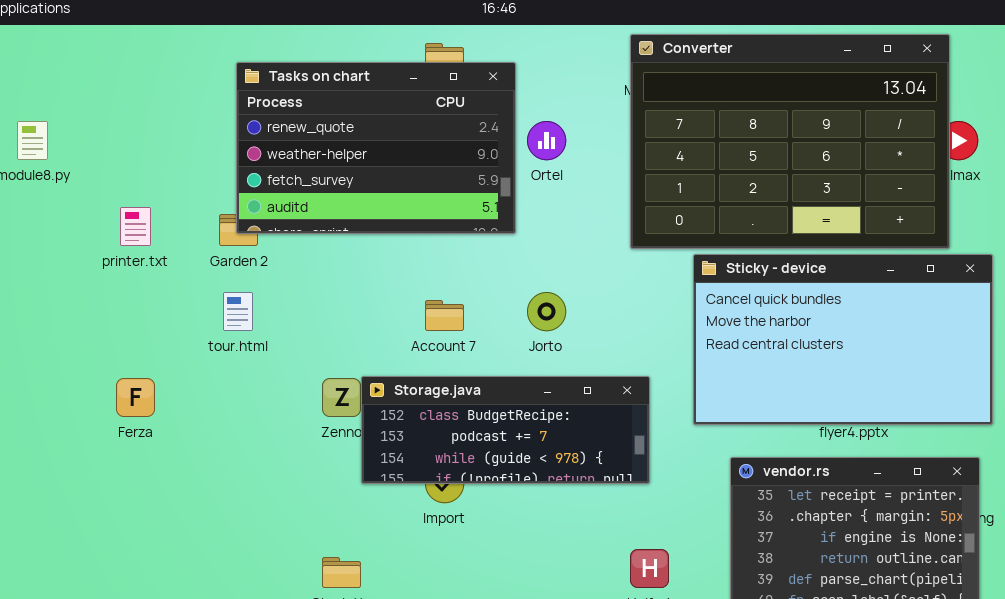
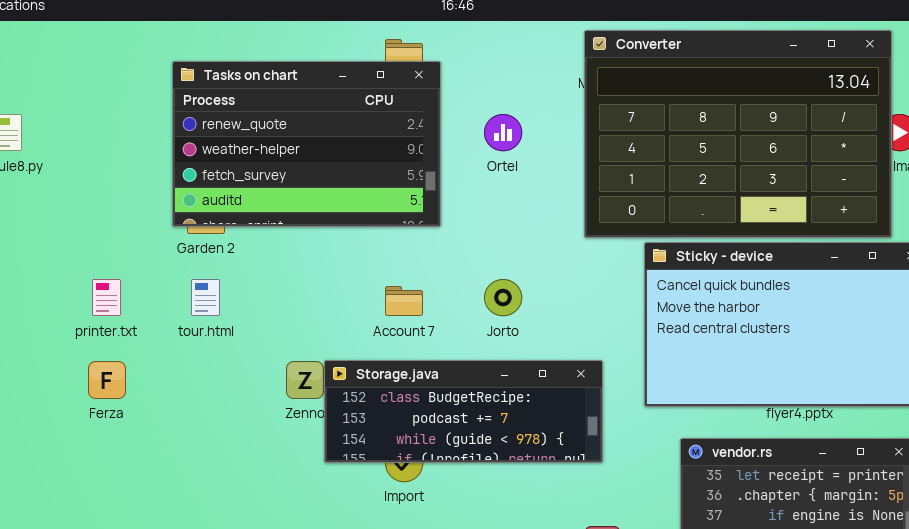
Tasks on chart: [236,62,516,234] -> [172,61,441,227], moved
printer.txt: [120,207,151,246] -> [92,279,121,316], moved

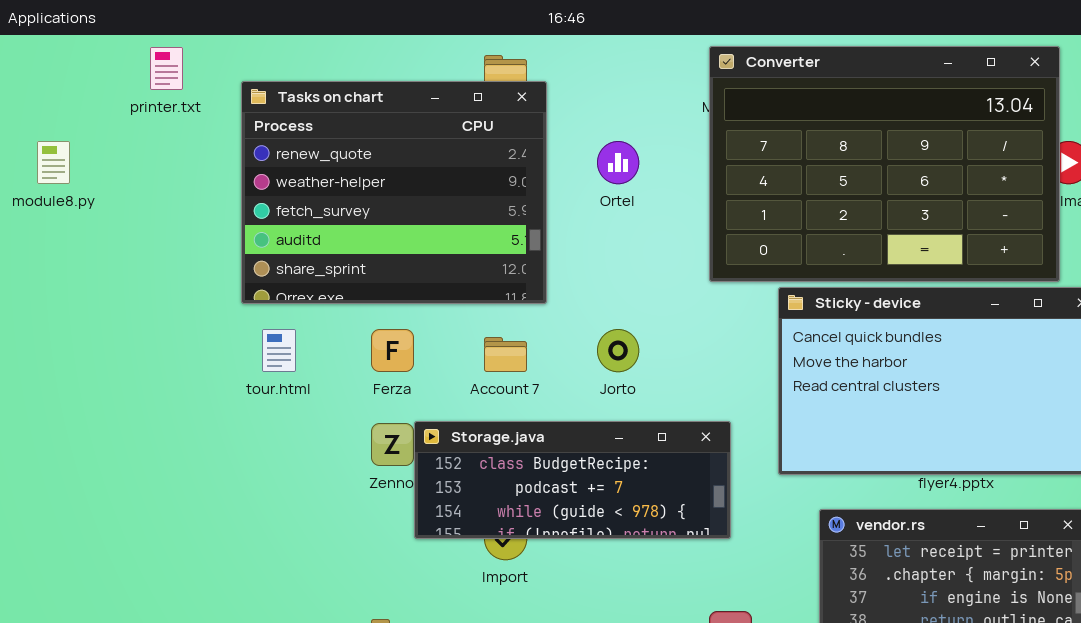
Tasks on chart: [172,61,441,227] -> [241,81,547,304], resized
printer.txt: [92,279,121,316] -> [150,47,183,90], moved
Ferza: [88,361,126,399] -> [371,329,414,372], moved

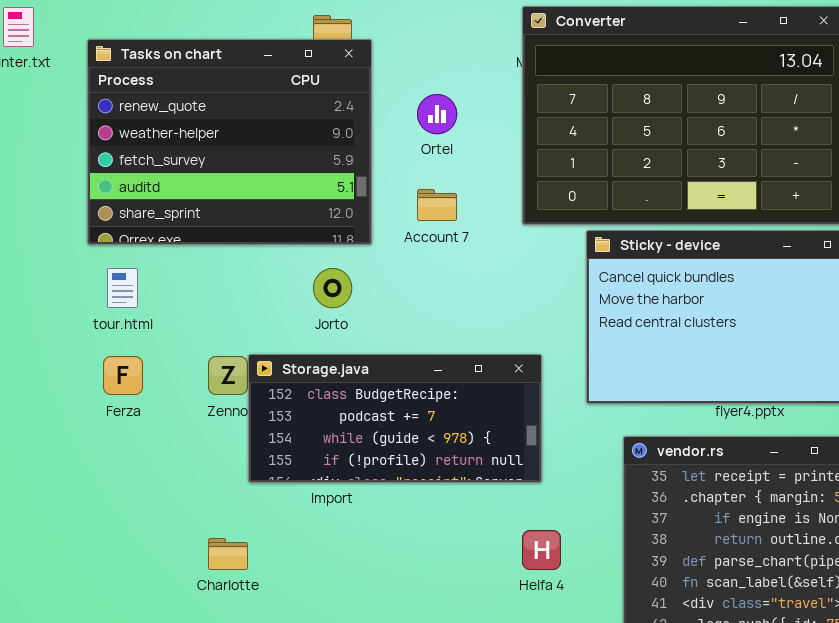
Ferza: [371,329,414,372] -> [103,356,143,395], moved
Jorto: [597,329,639,372] -> [313,268,352,308], moved
Account 7: [484,337,527,372] -> [417,189,457,221], moved
Storage.java: [414,421,731,539] -> [248,354,542,483], resized

